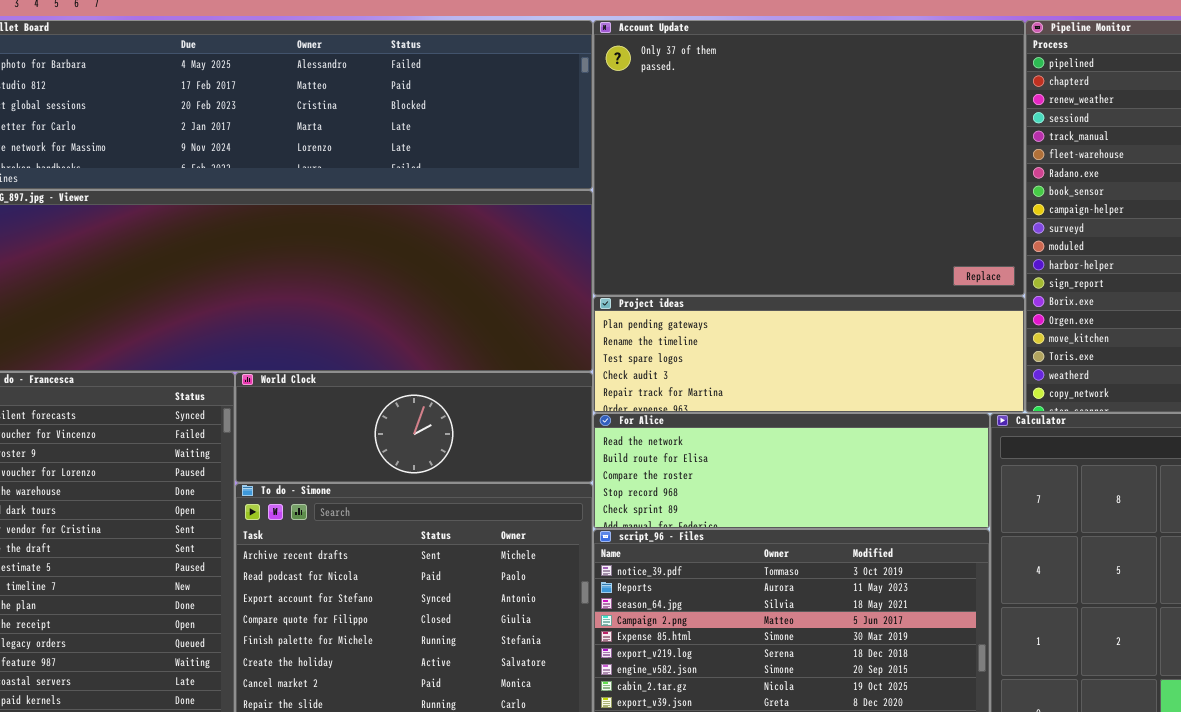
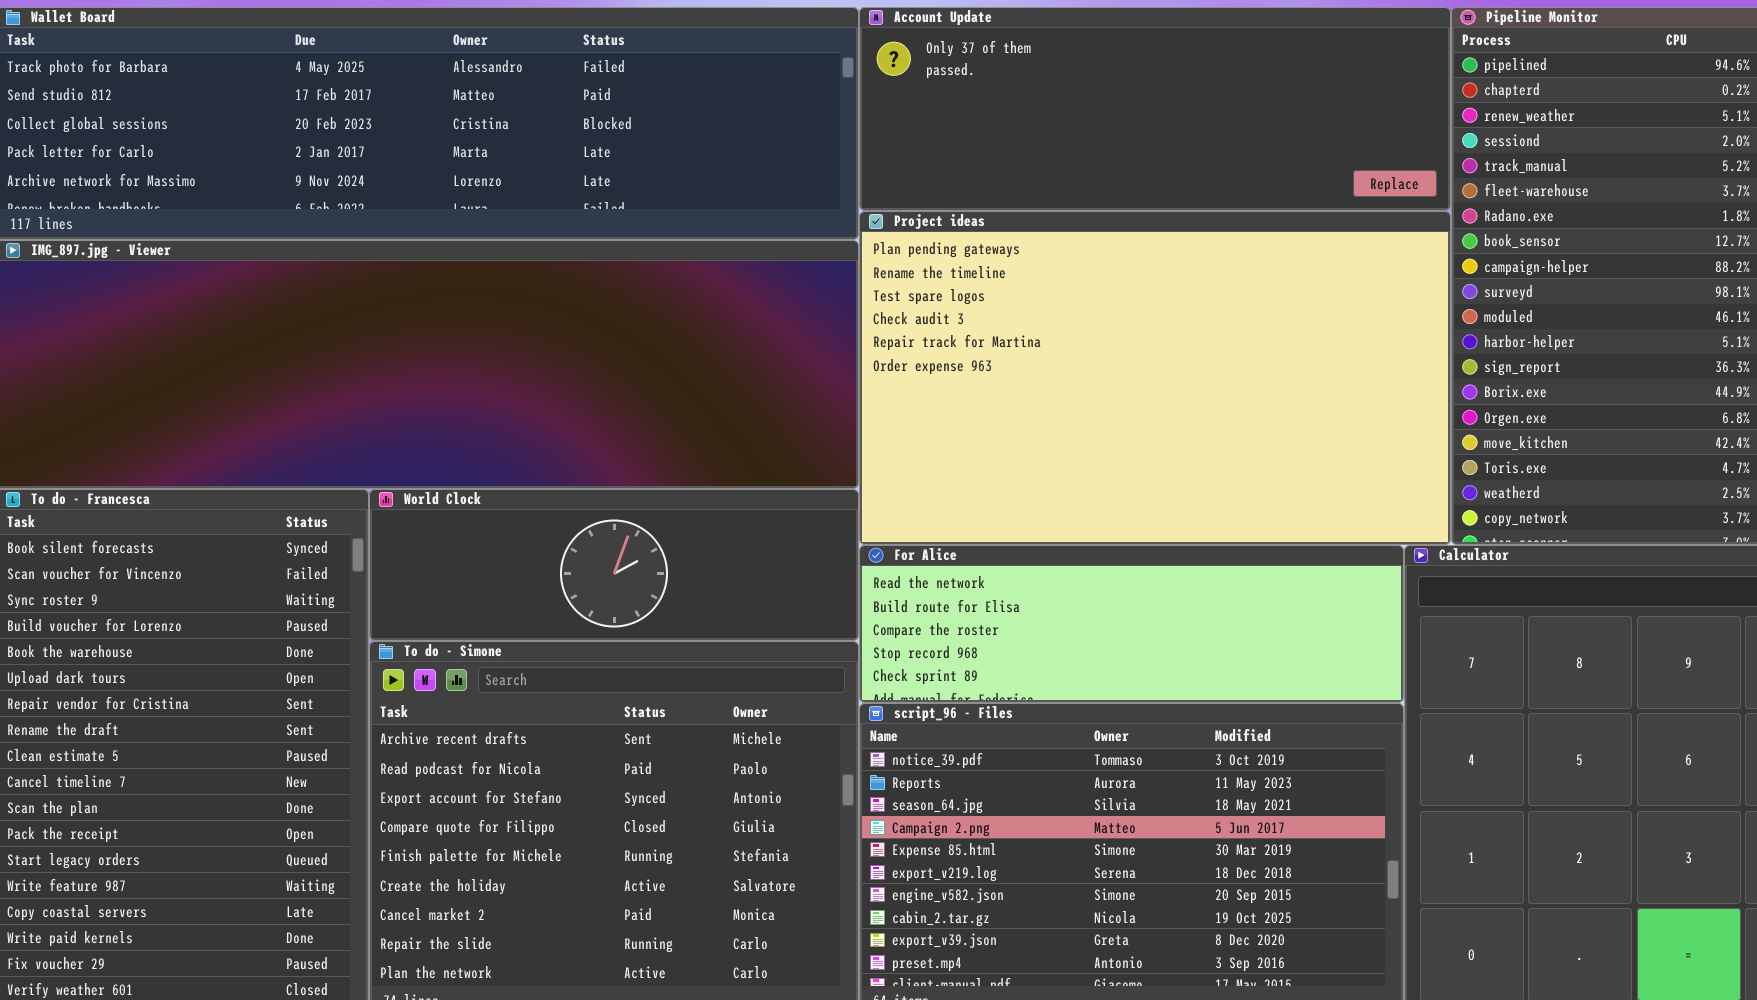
Account Update: [593,20,1025,296] -> [859,7,1451,211], resized
Project ideas: [593,296,1025,413] -> [859,211,1451,545], resized

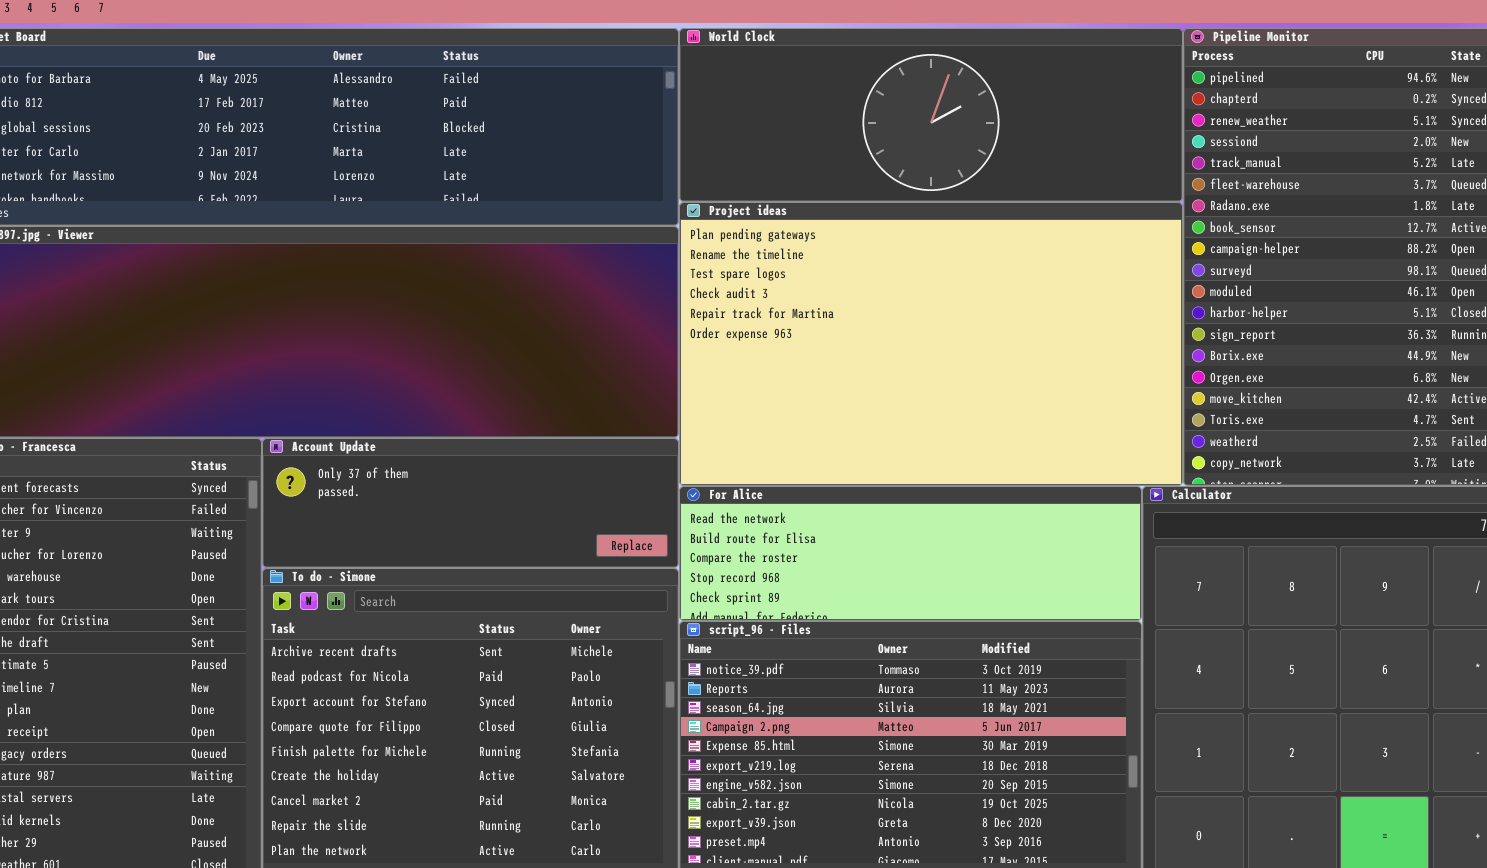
Account Update: [859,7,1451,211] -> [262,438,679,568], moved, resized
World Clock: [369,489,859,641] -> [679,28,1183,202], moved, resized

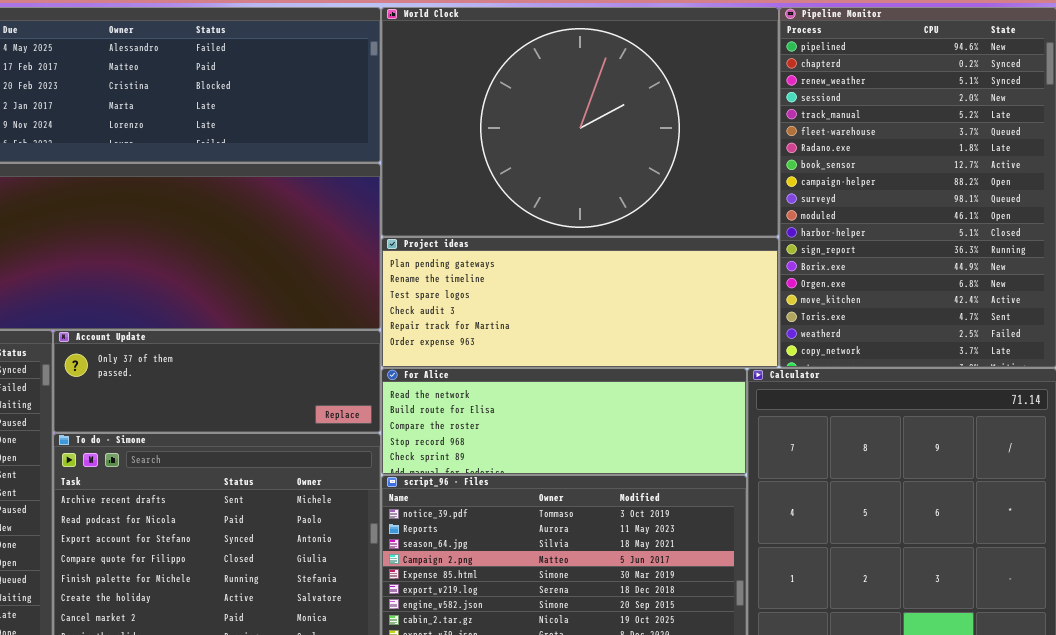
World Clock: [679,28,1183,202] -> [381,7,779,237], resized
Project ideas: [679,202,1183,486] -> [381,237,779,368], resized

